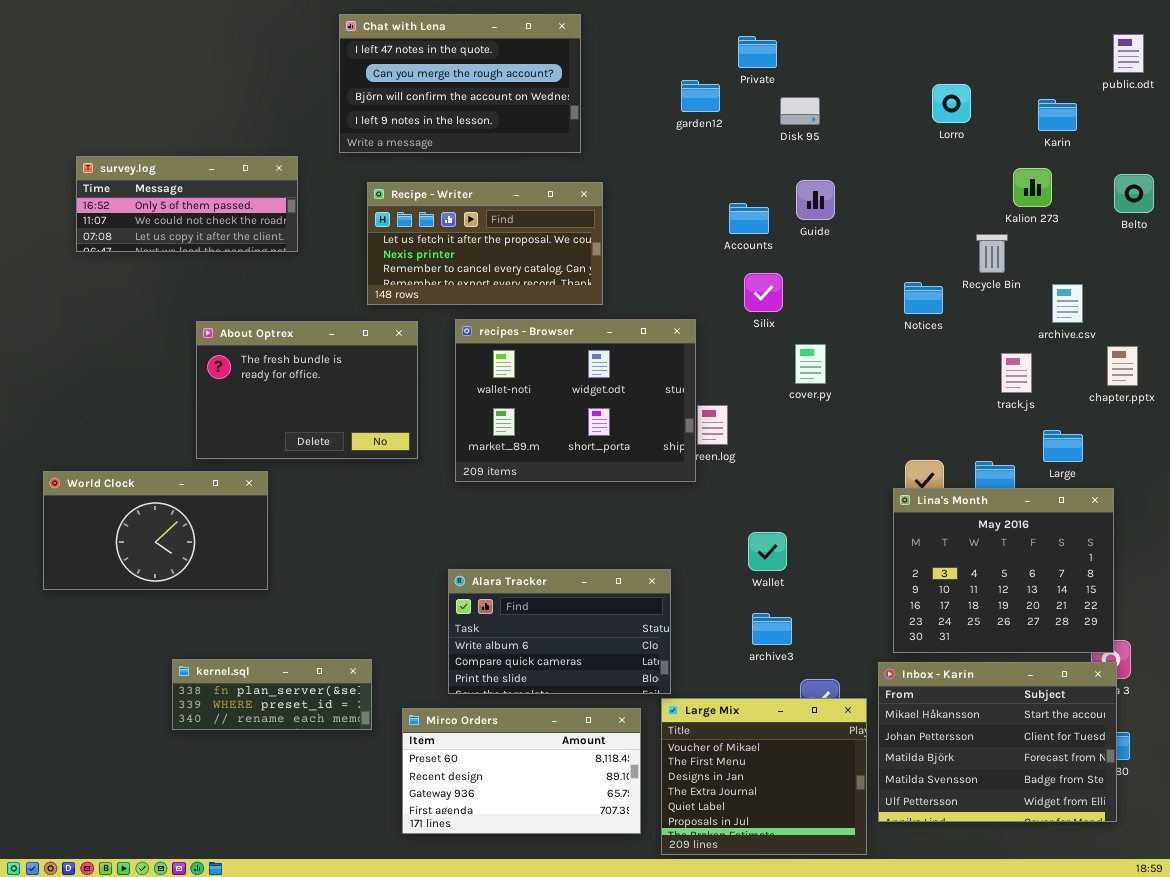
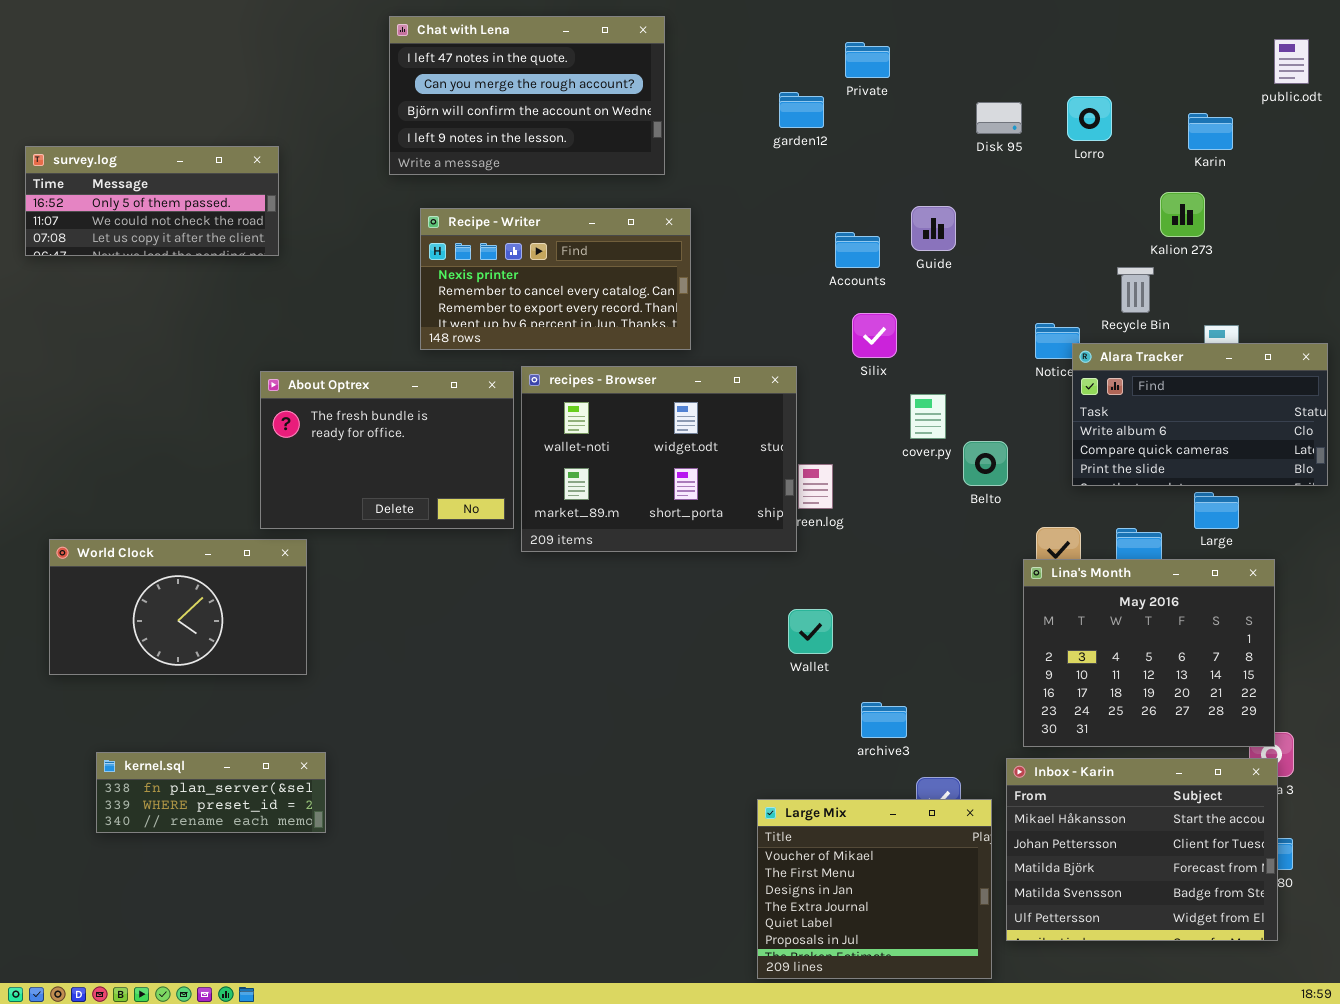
Disk 95: [780,97,820,125] -> [976,102,1022,134], moved
survey.log: [76,156,298,252] -> [25,146,279,256], moved
Belto: [1114,174,1154,213] -> [963,441,1008,486], moved
Recipe - Writer: [367,182,603,305] -> [420,208,691,350], scrolled down 1 row
About Optrex: [196,321,418,459] -> [260,371,514,529], moved
Wallet: [748,532,787,571] -> [788,609,833,654], moved
Alara Tracker: [448,569,671,694] -> [1072,343,1328,486], moved
kernel.sql: [172,659,372,730] -> [96,752,326,833], moved
Mirco Orders: [402,708,641,834] -> none, closed

